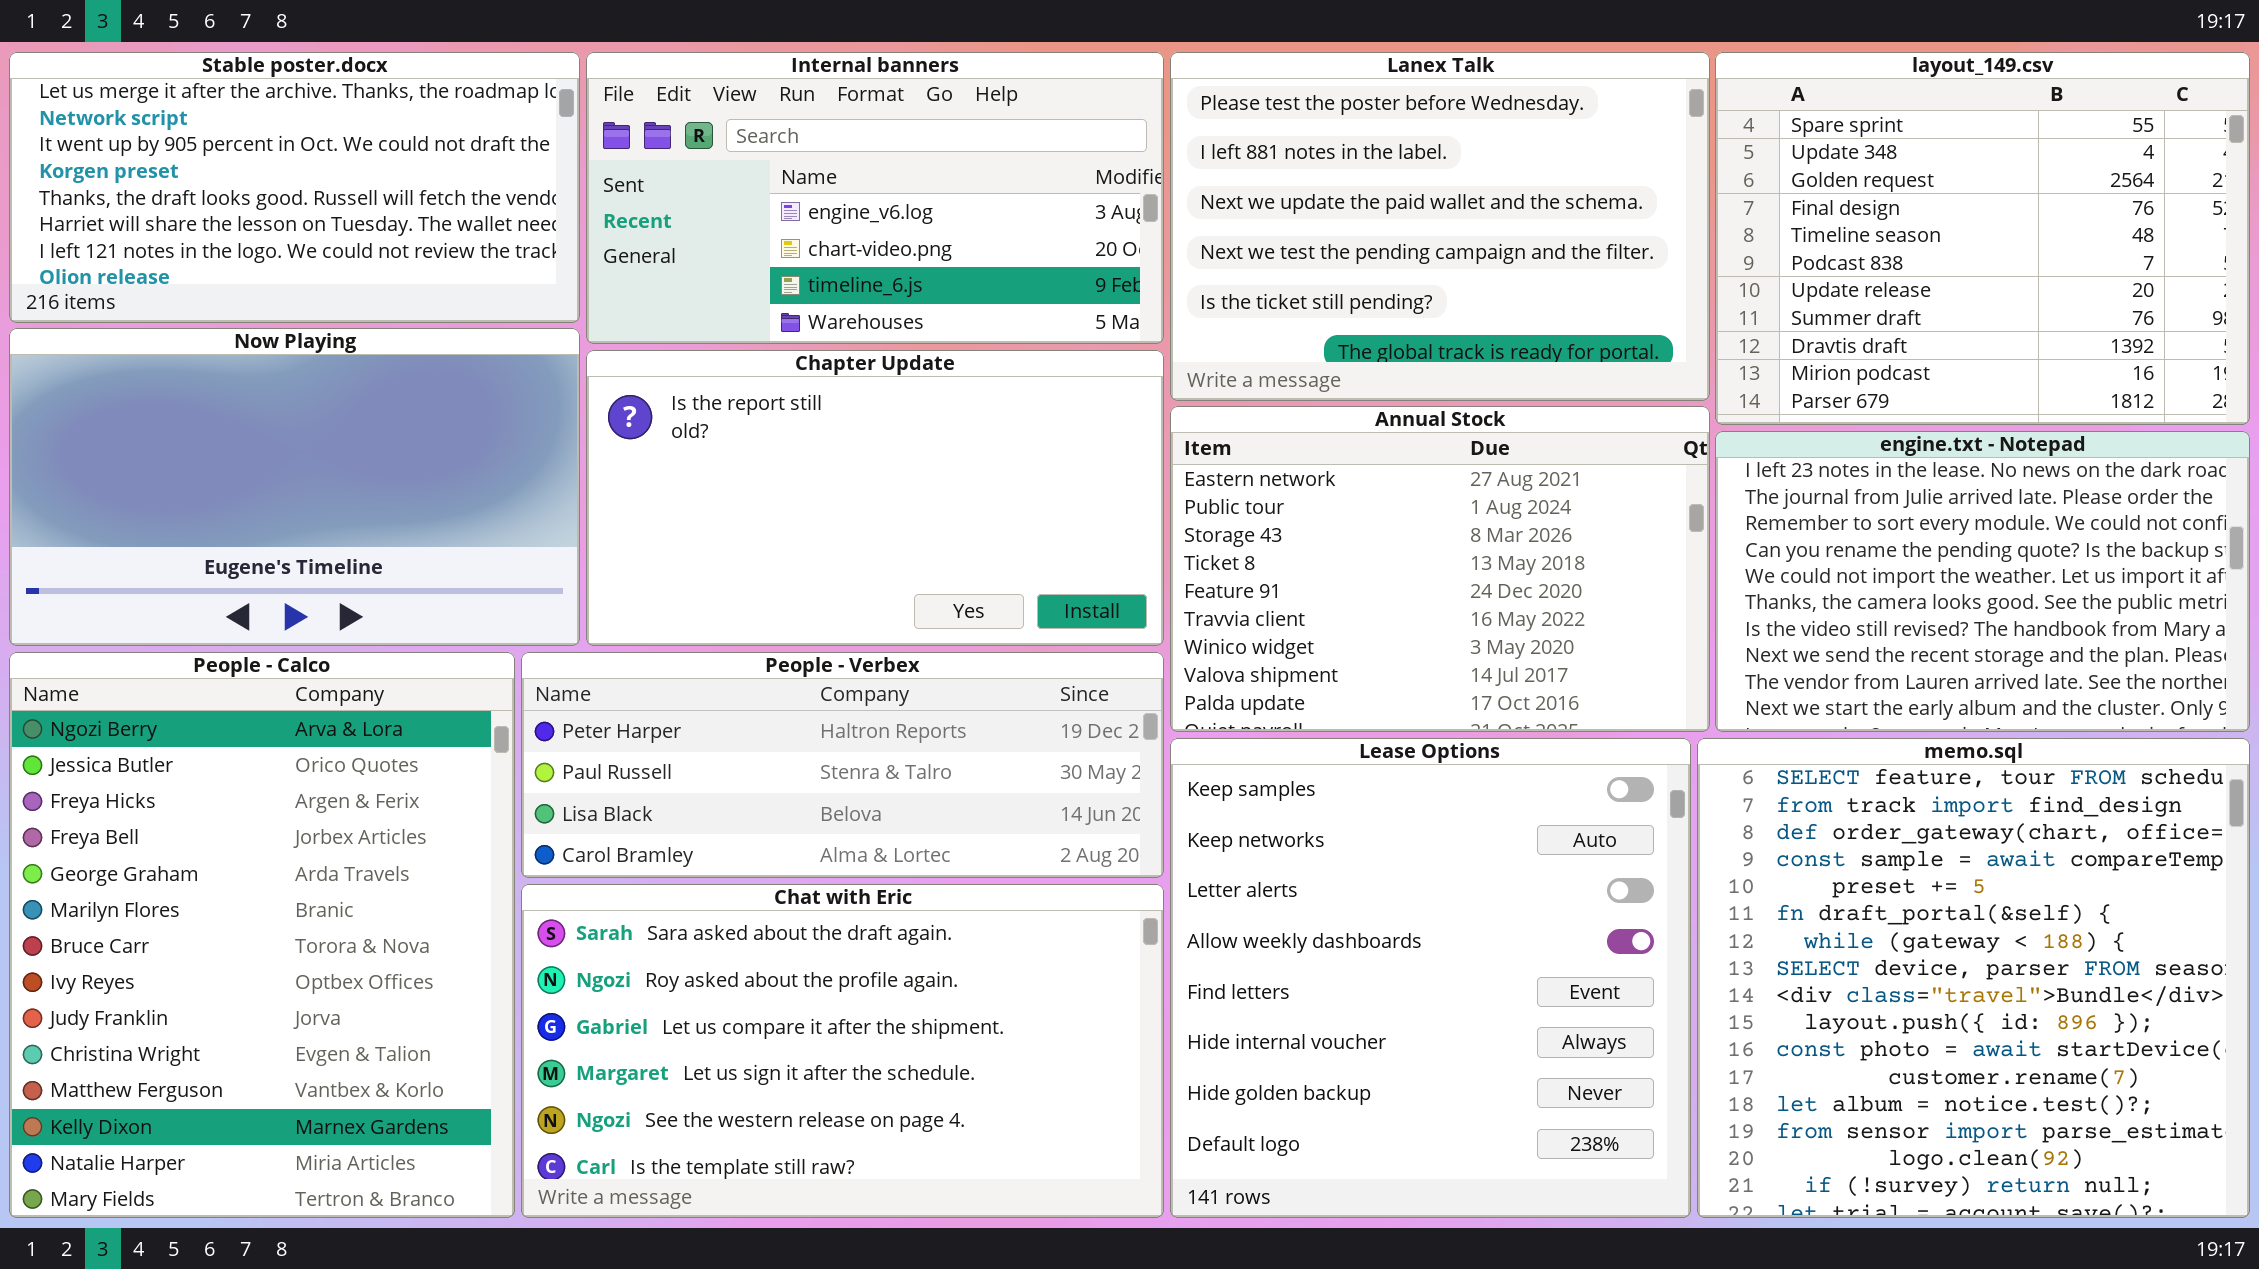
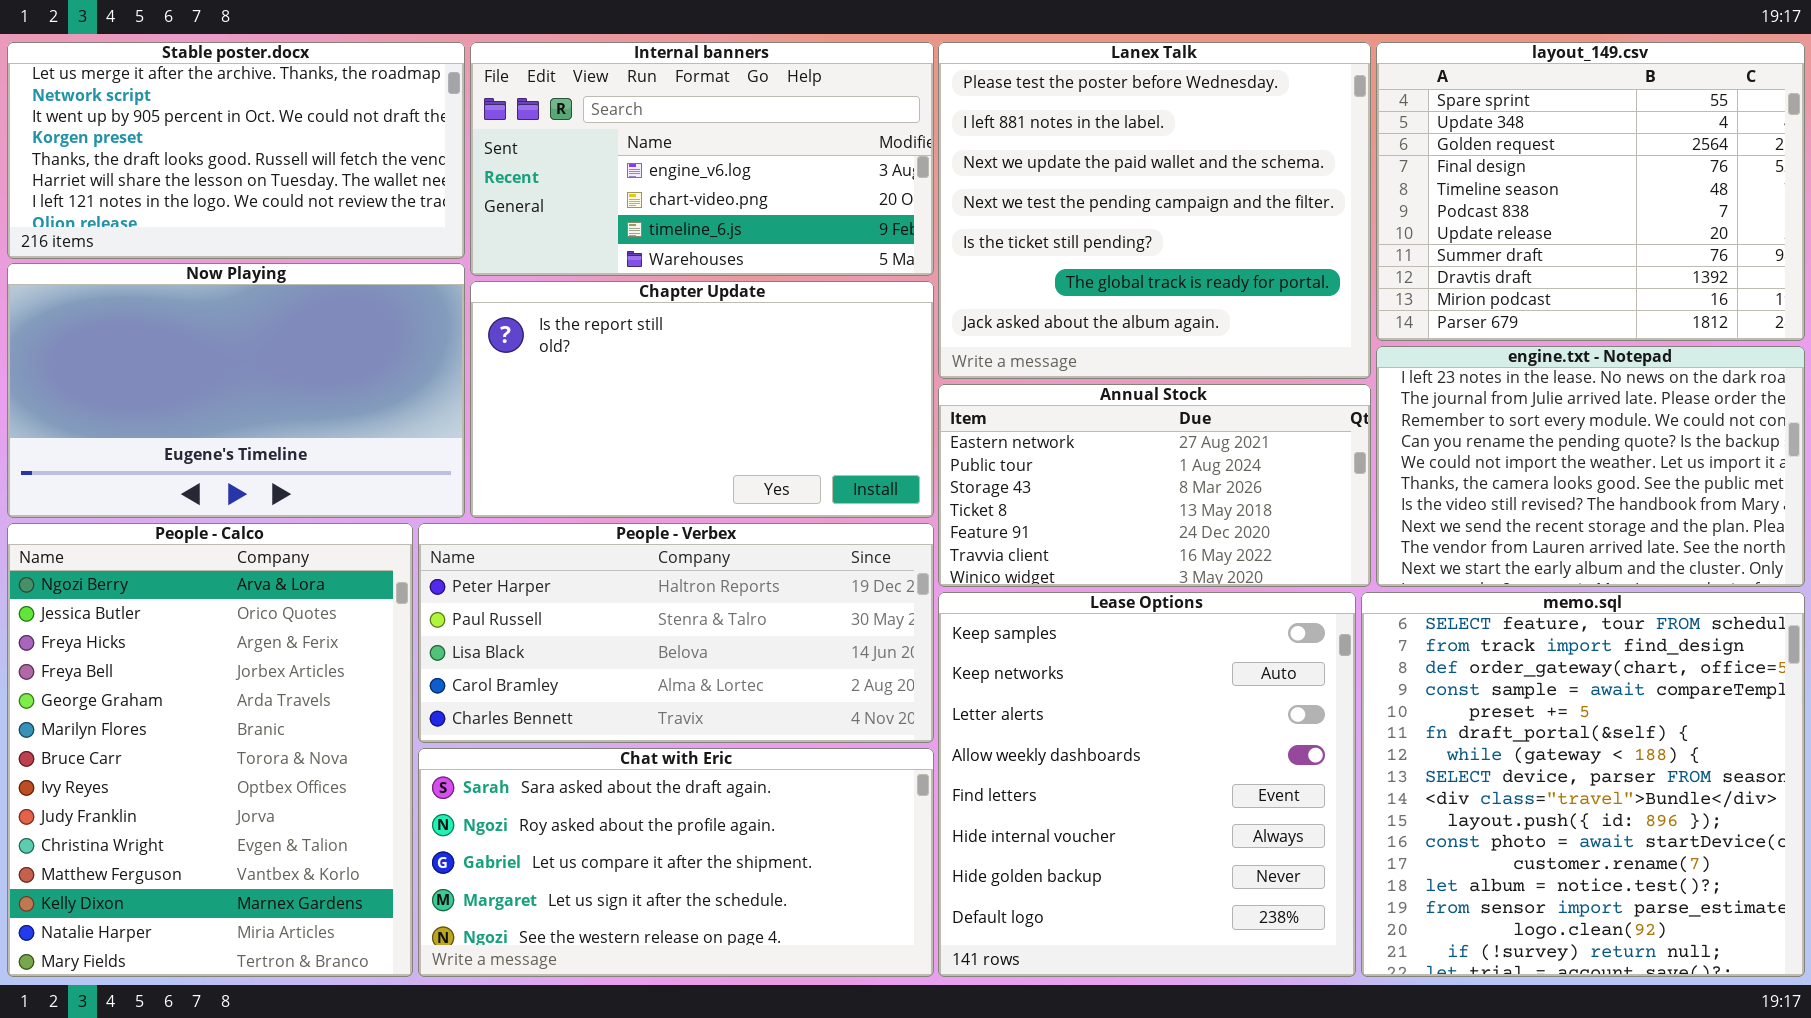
Lanex Talk: [1170,52,1710,401] -> [938,42,1371,379], resized
Annual Stock: [1170,406,1710,732] -> [938,384,1371,587], resized
People - Verbex: [521,652,1164,878] -> [418,523,934,743], resized
Chat with Eric: [521,884,1164,1218] -> [418,748,934,977], resized

